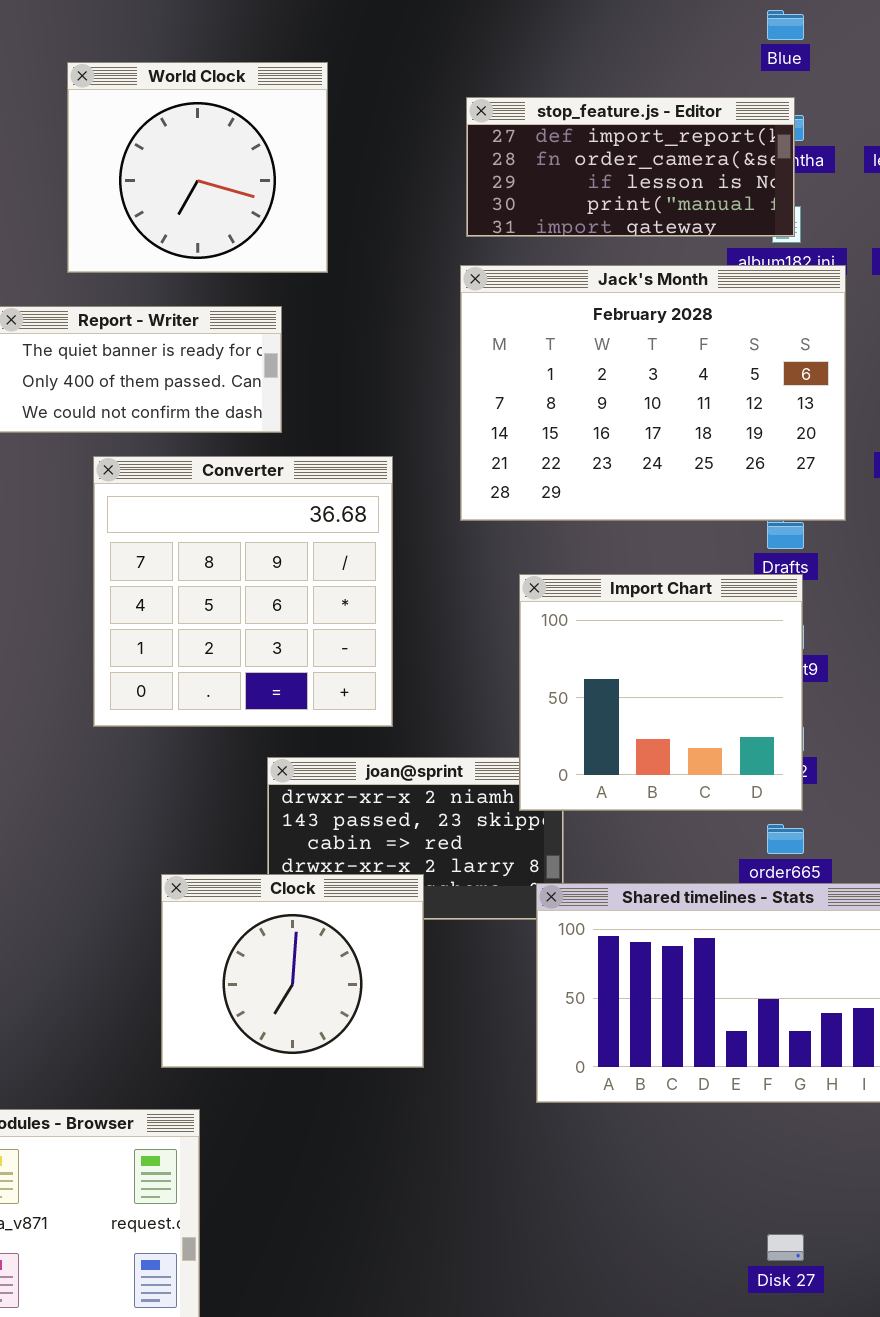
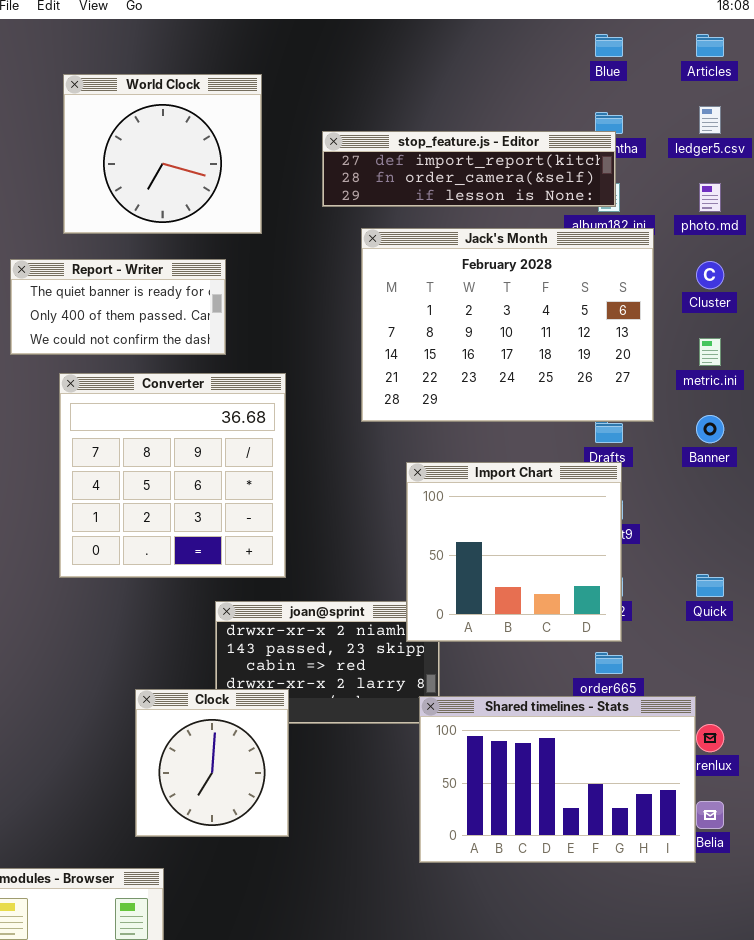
stop_feature.js - Editor: [466,97,795,237] -> [322,131,616,207], resized
Converter: [93,456,393,727] -> [59,373,286,578], moved
Clock: [161,874,424,1068] -> [135,689,289,837], resized

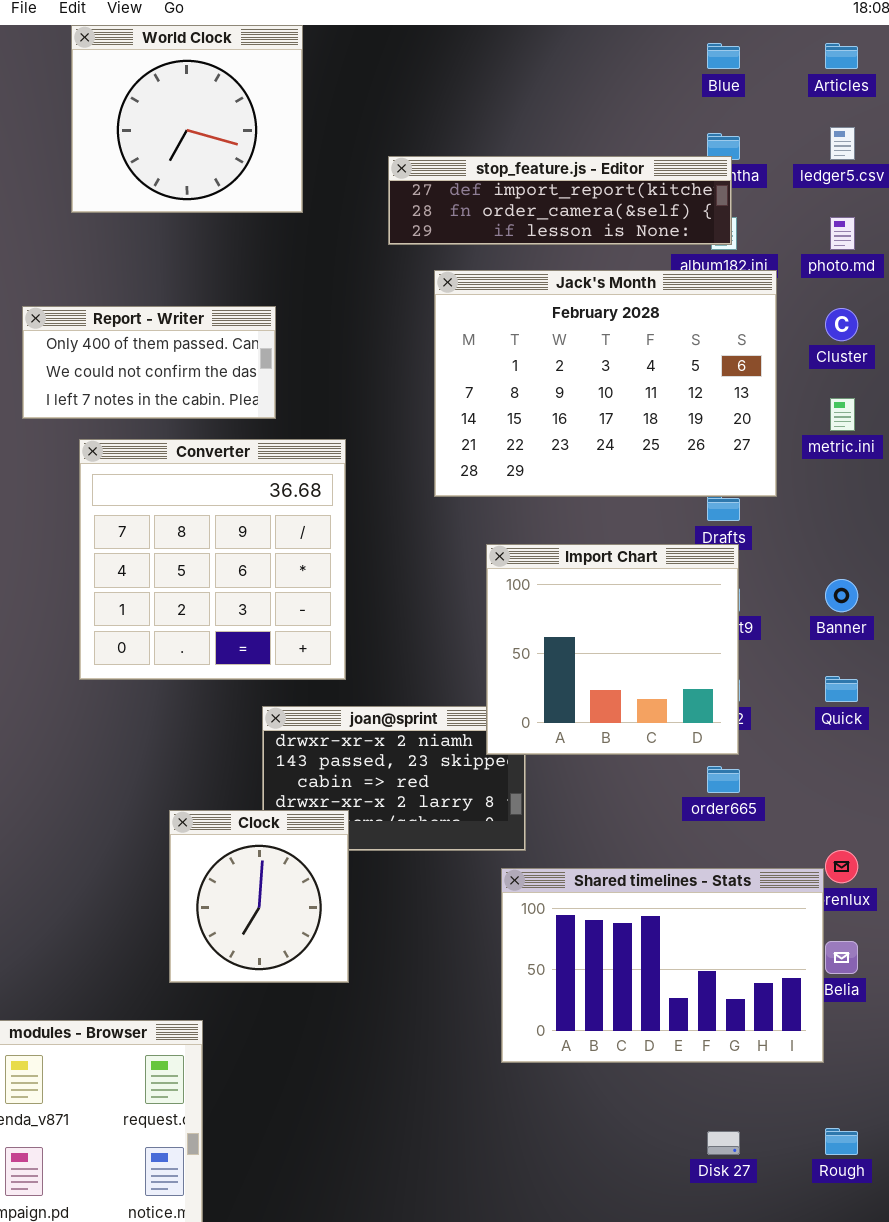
World Clock: [63,74,262,234] -> [71,25,303,213], moved
Report - Writer: [10,259,226,355] -> [22,306,276,419], scrolled down 1 row
Banner: [696,415,724,443] -> [825,579,858,612], moved
Shared timelines - Stats: [419,696,696,863] -> [501,868,824,1063], moved

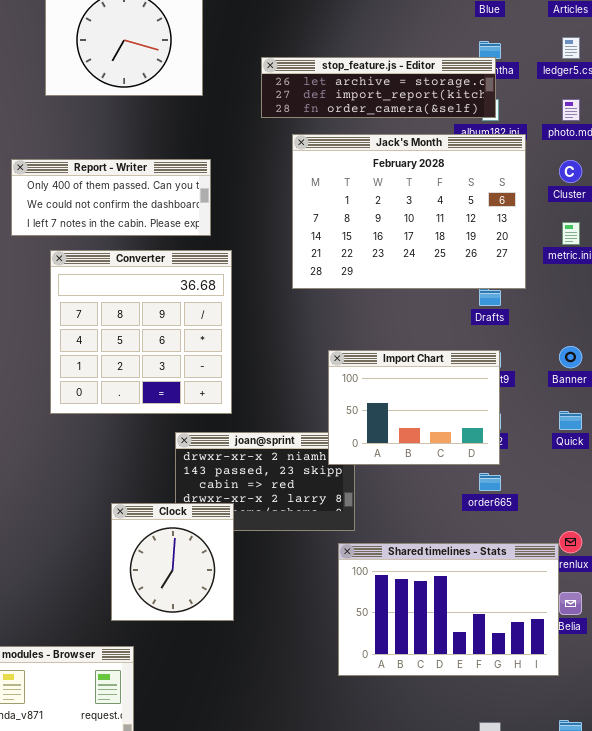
stop_feature.js - Editor: [388,156,732,245] -> [261,57,496,118], scrolled up 1 row
Report - Writer: [22,306,276,419] -> [11,159,211,236], resized
Import Chart: [486,544,739,755] -> [328,350,500,465], resized

